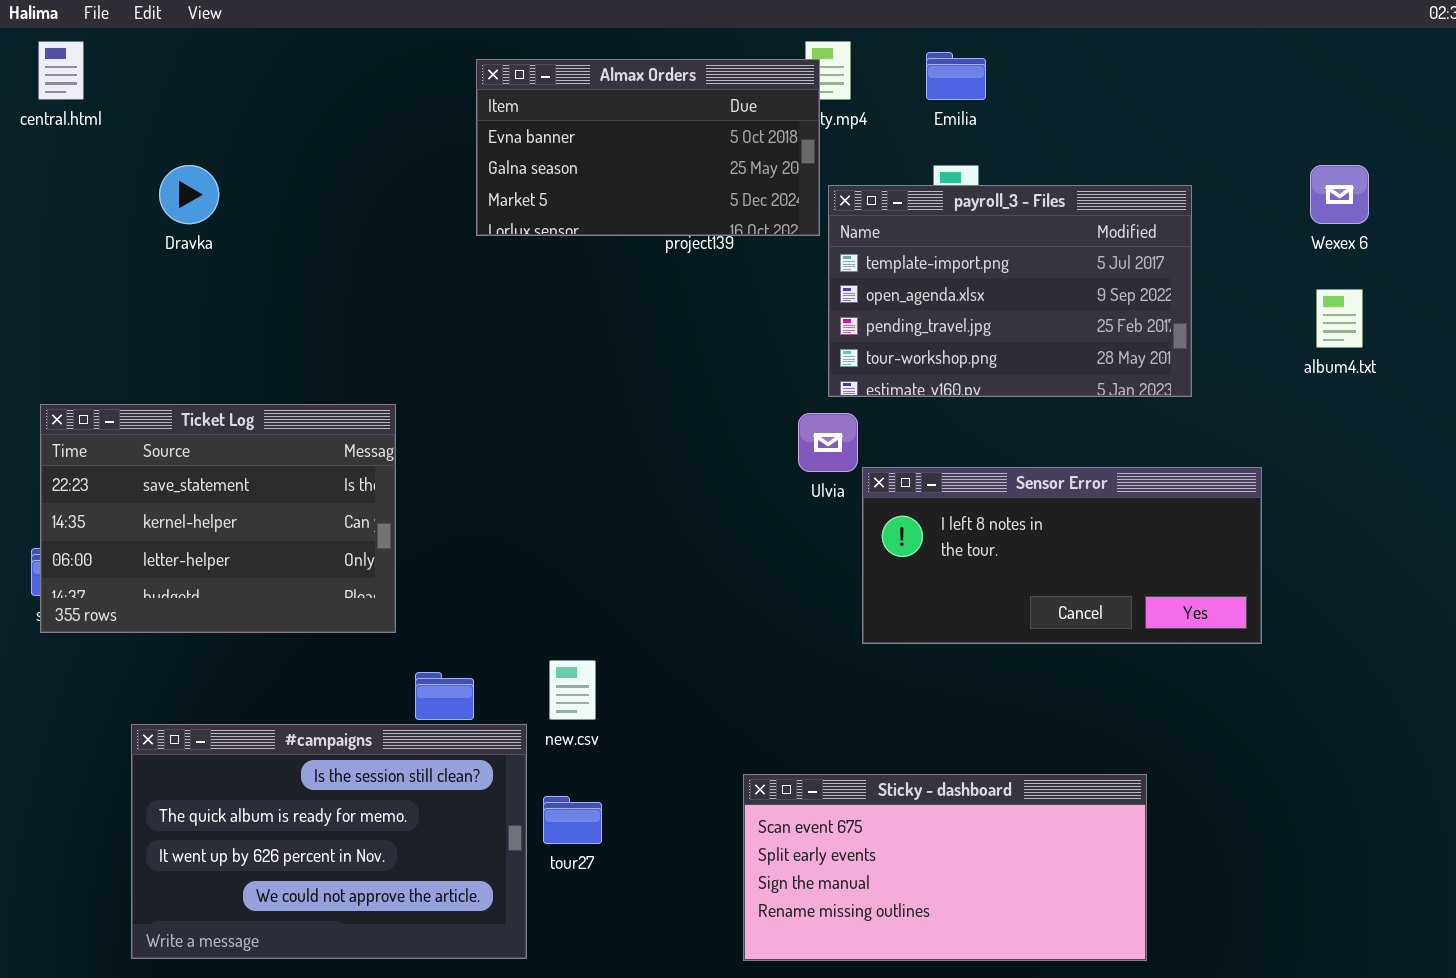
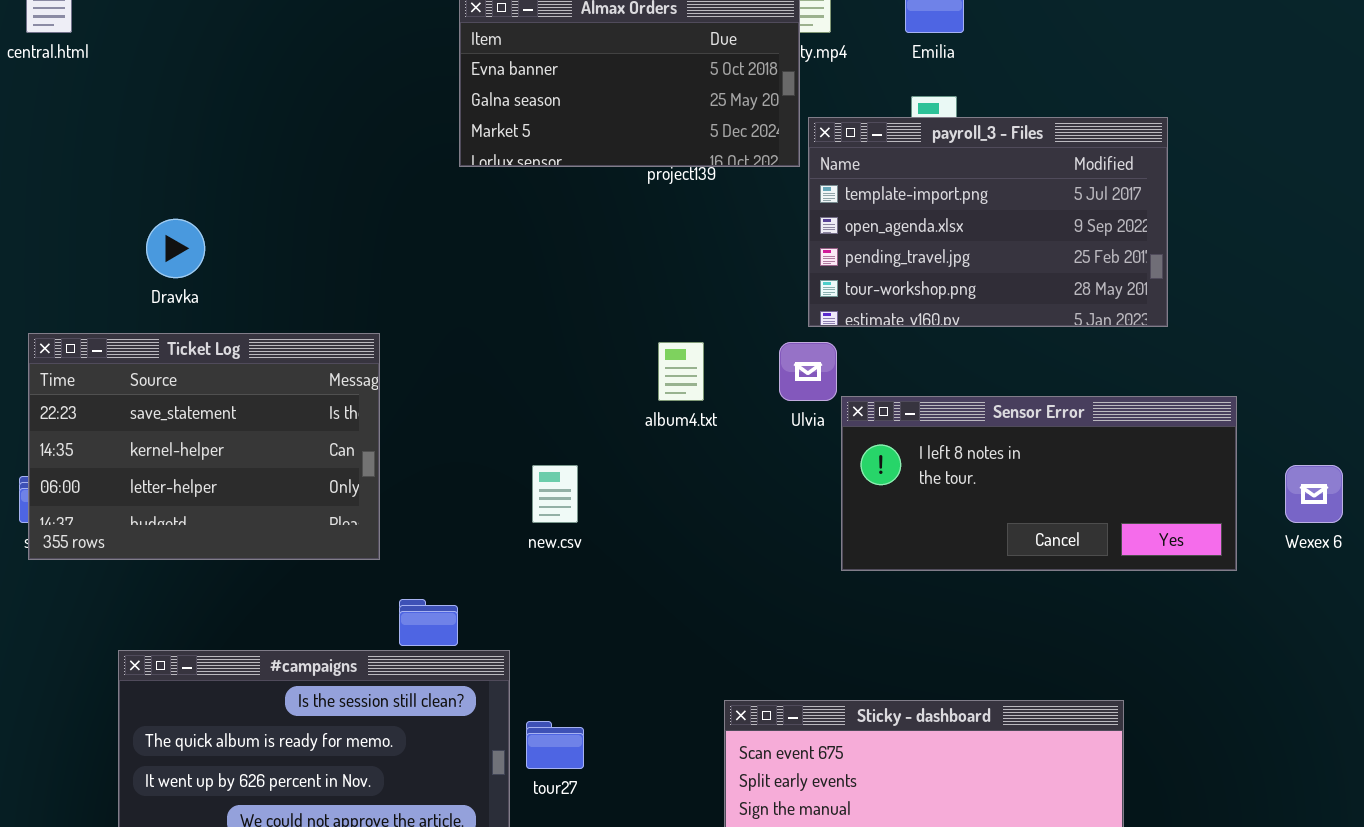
Dravka: [159,165,219,224] -> [146,219,205,278], moved
Wexex 6: [1310,165,1369,224] -> [1285,465,1343,523], moved
album4.txt: [1316,289,1363,348] -> [658,342,704,401], moved
new.csv: [549,660,596,720] -> [532,465,578,523], moved

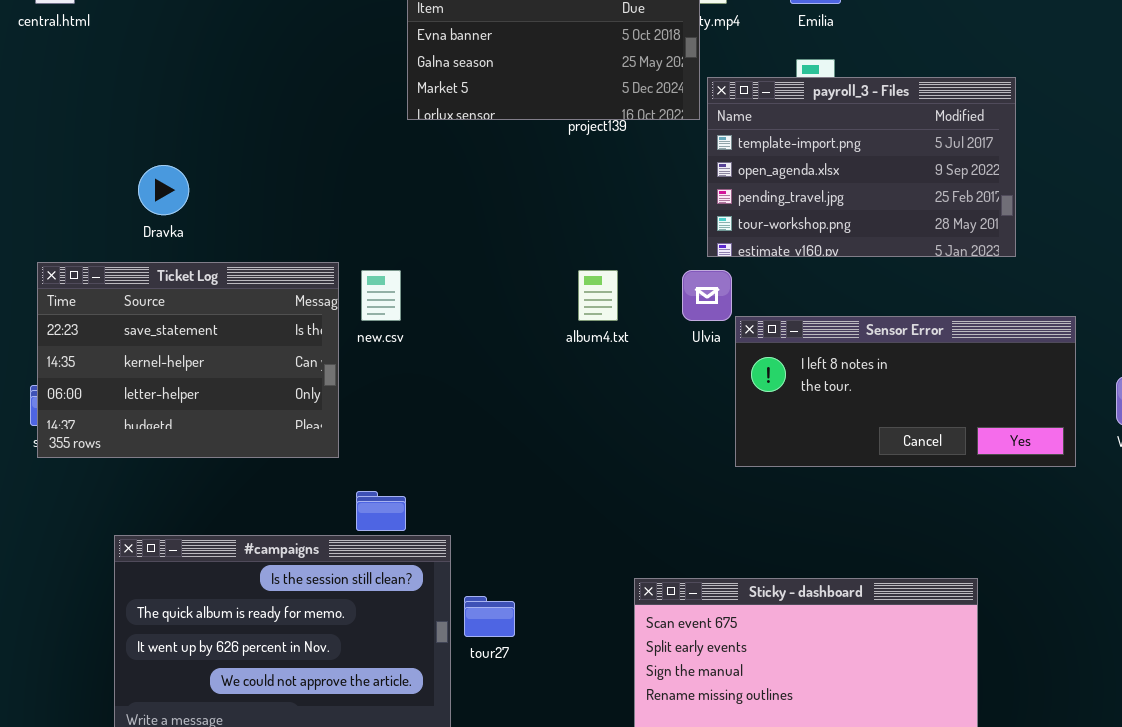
new.csv: [532,465,578,523] -> [361,270,401,321], moved

